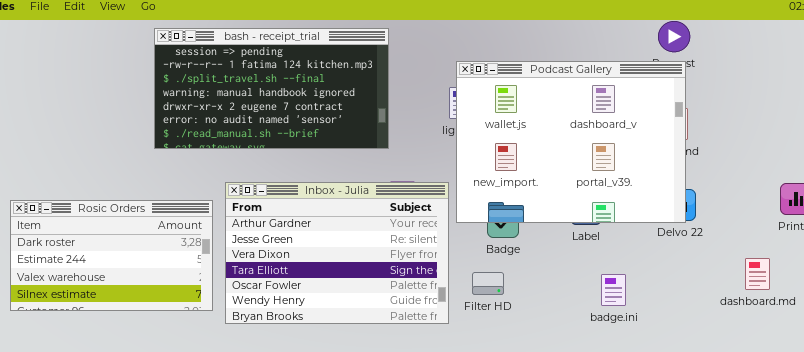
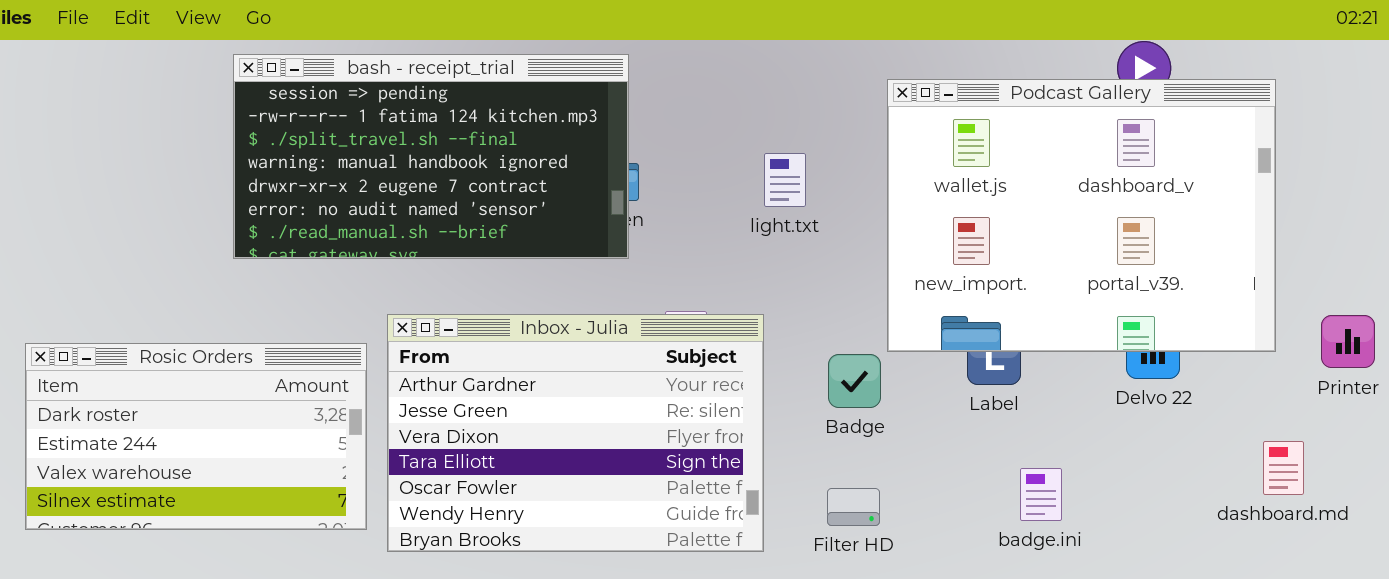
bash - receipt_trial: [154,28,389,149] -> [233,54,629,259], moved
Podcast Gallery: [456,61,686,223] -> [887,79,1276,352], moved
Filter HD: [472,272,504,295] -> [827,488,880,526], moved

